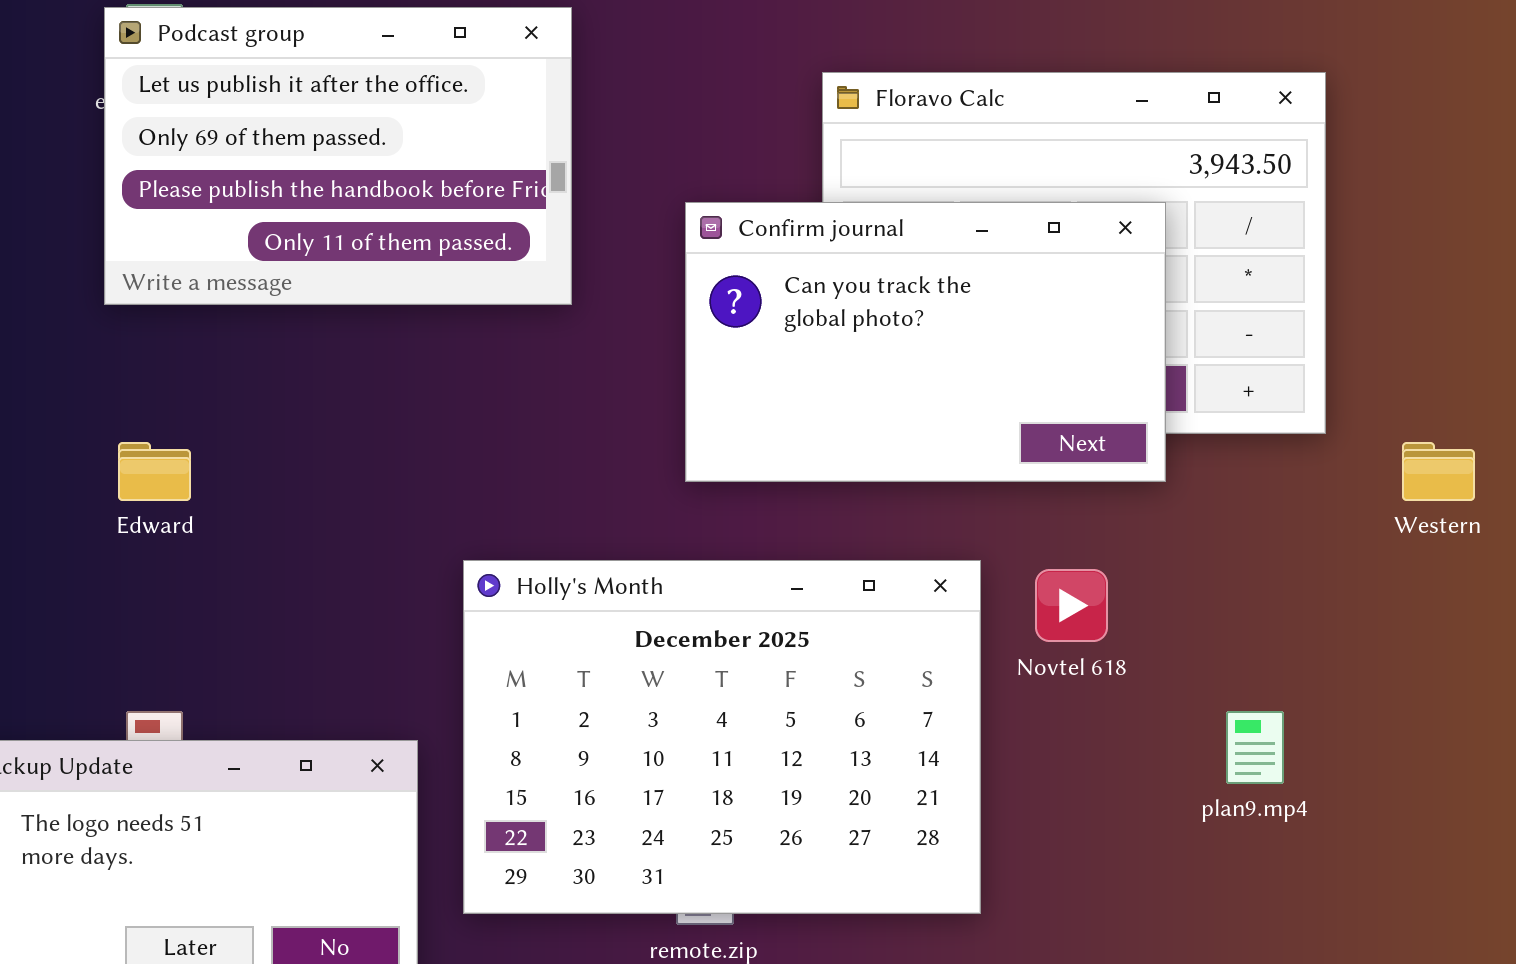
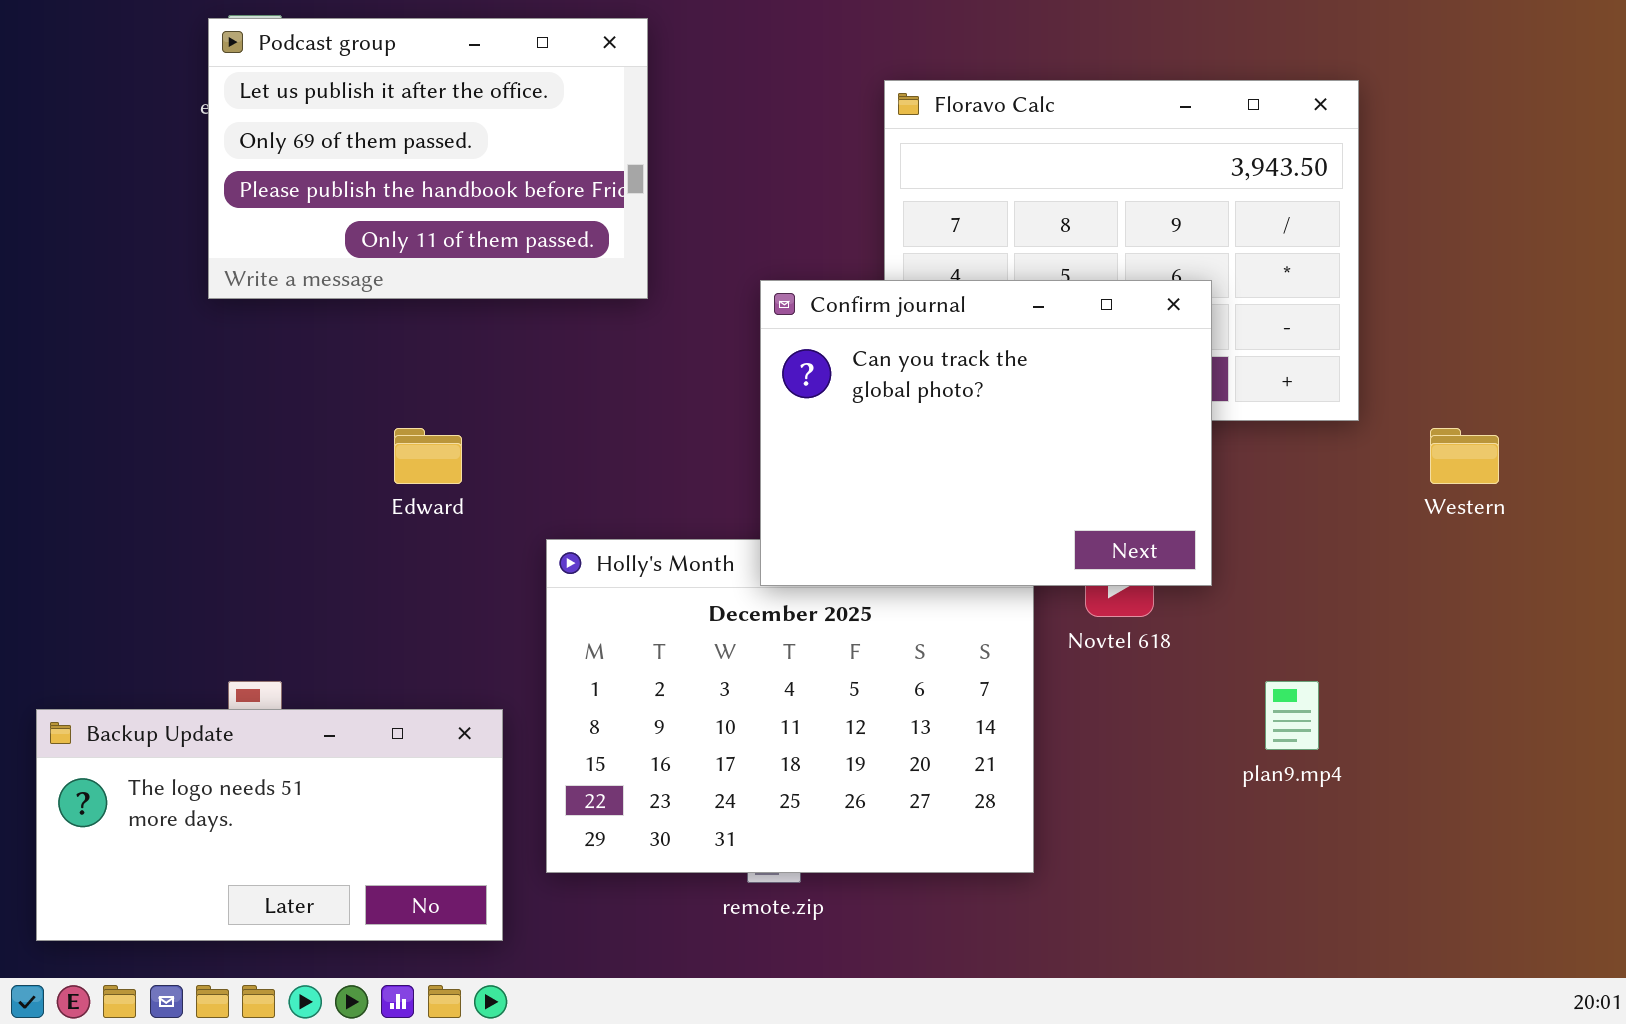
Confirm journal: [685,202,1166,482] -> [760,280,1212,586], moved, resized
Edward: [118,442,191,501] -> [394,428,462,484], moved

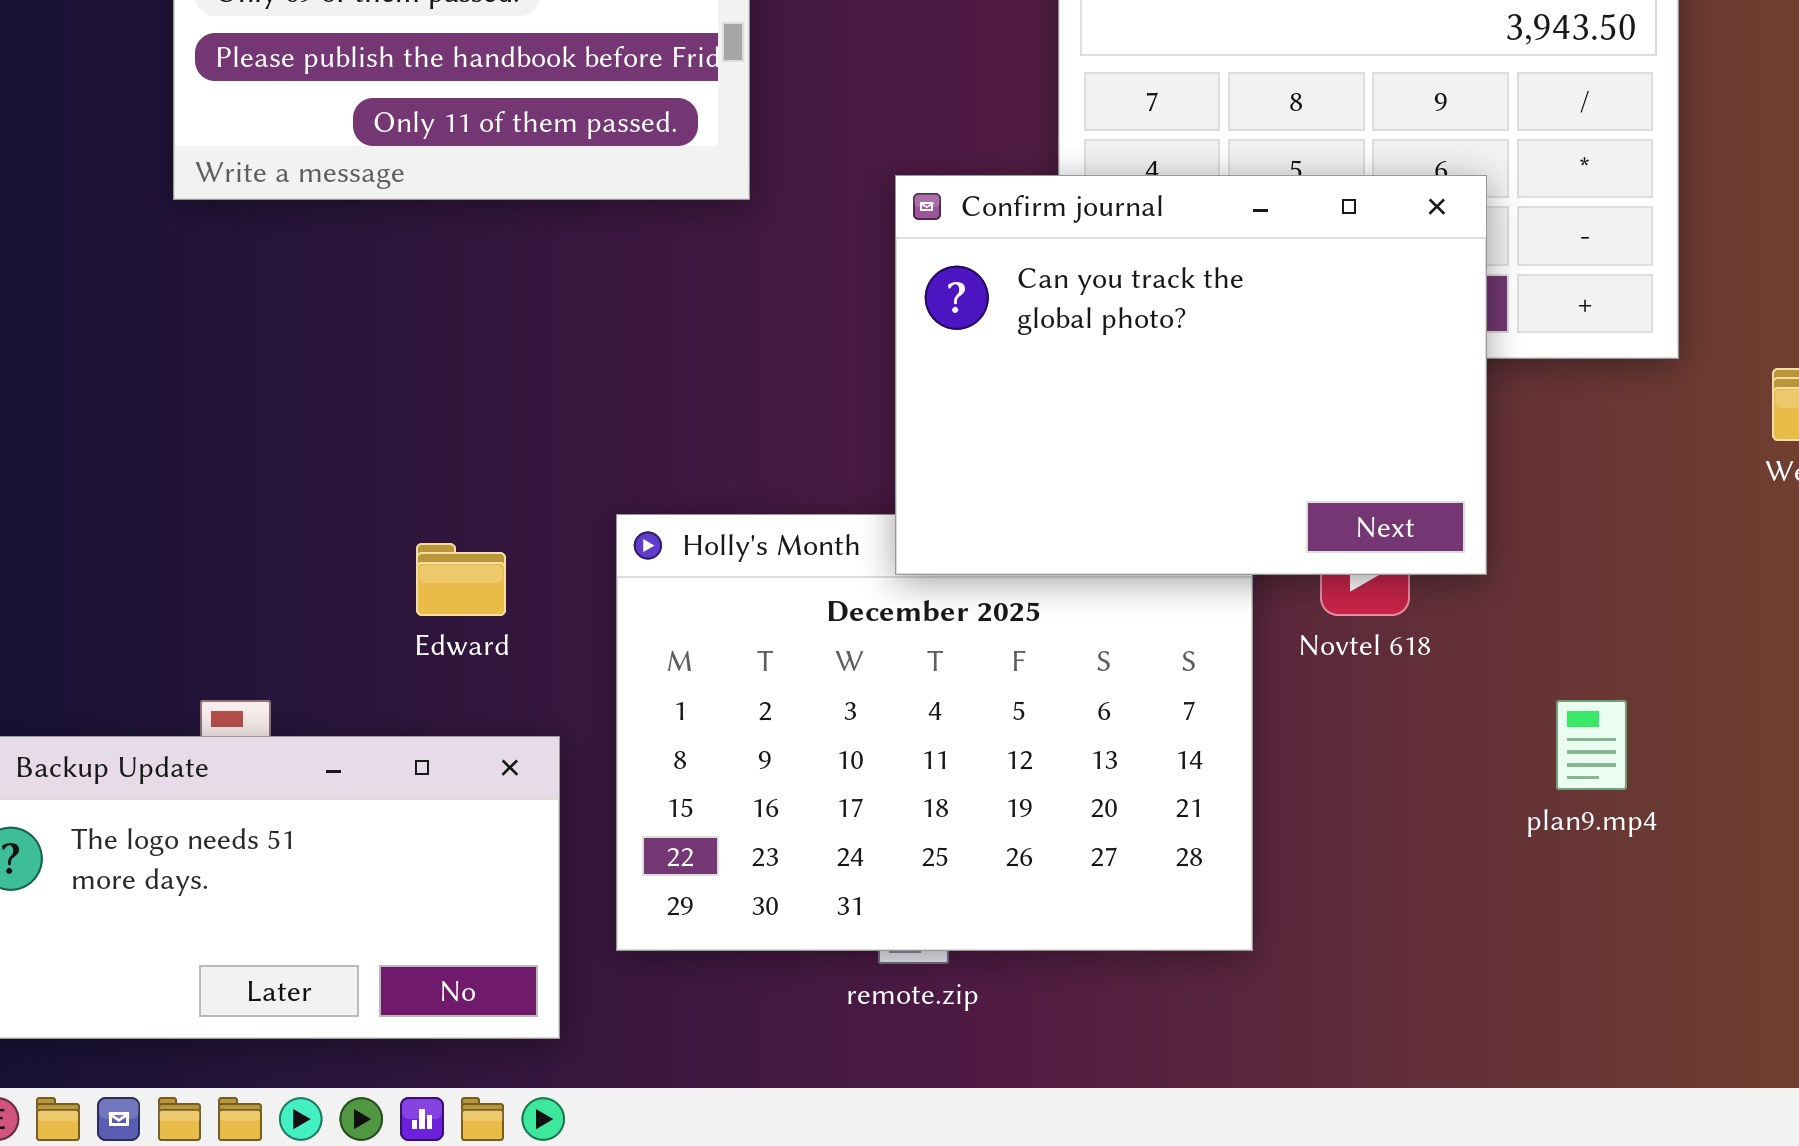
Edward: [394,428,462,484] -> [416,543,506,616], moved

